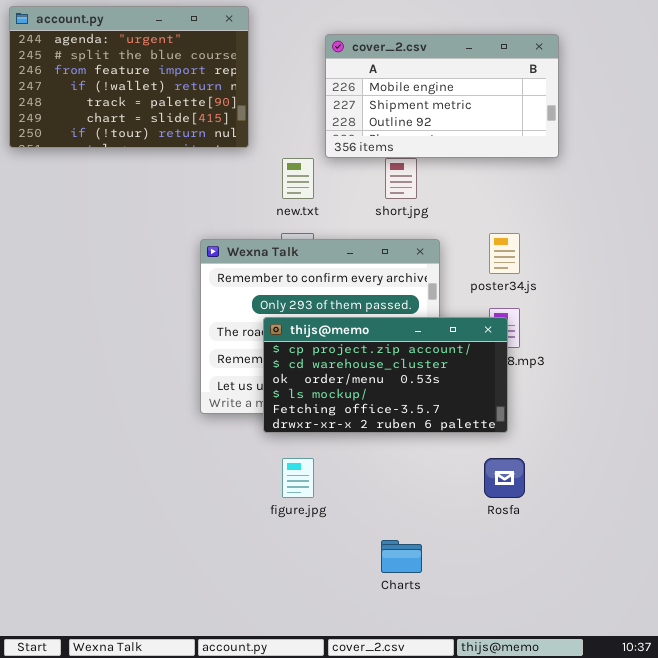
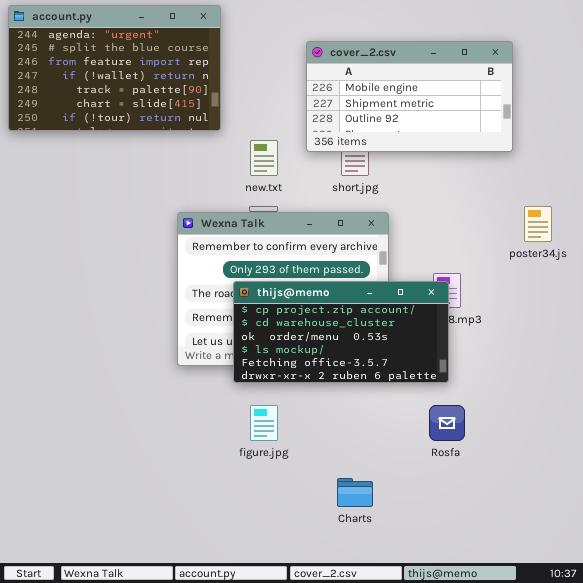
cover_2.csv: [325,34,559,158] -> [306,41,513,152], moved
poster34.js: [489,233,520,274] -> [524,206,552,242], moved

